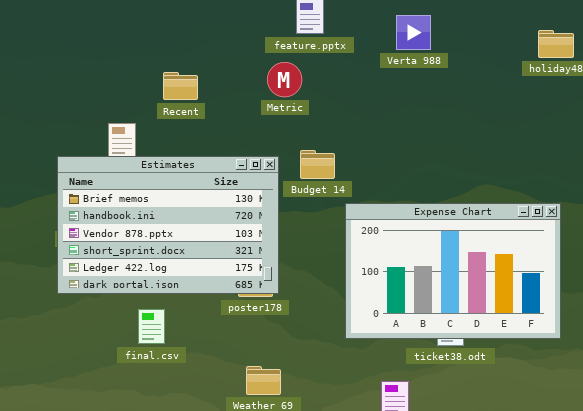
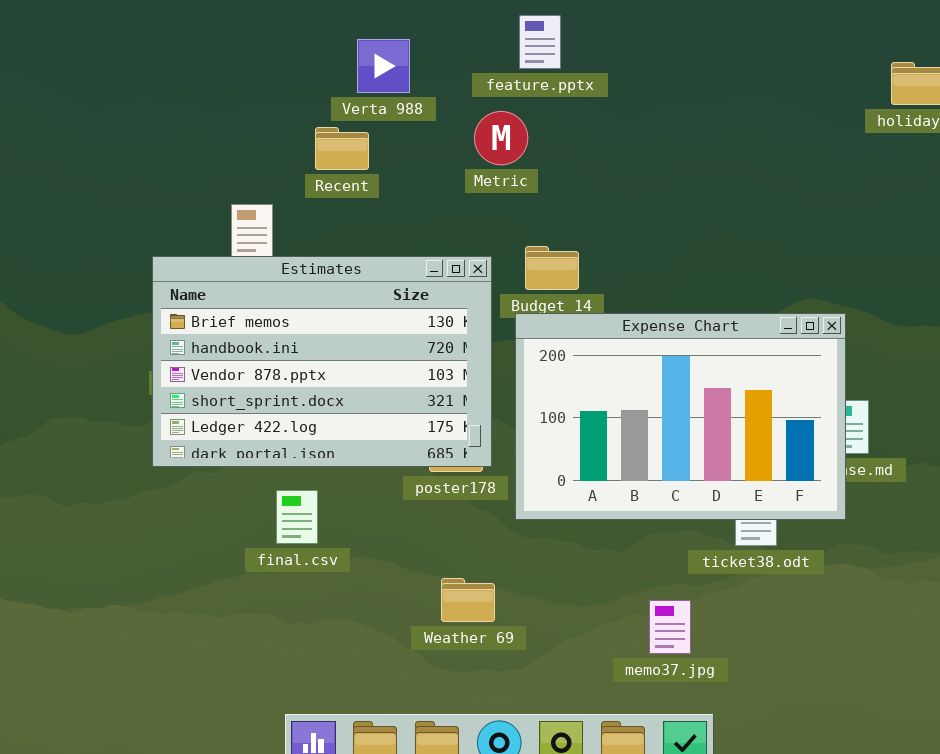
Verta 988: [396,15,431,50] -> [357,39,410,93], moved
Expense Chart: [345,203,561,339] -> [515,313,846,520], moved

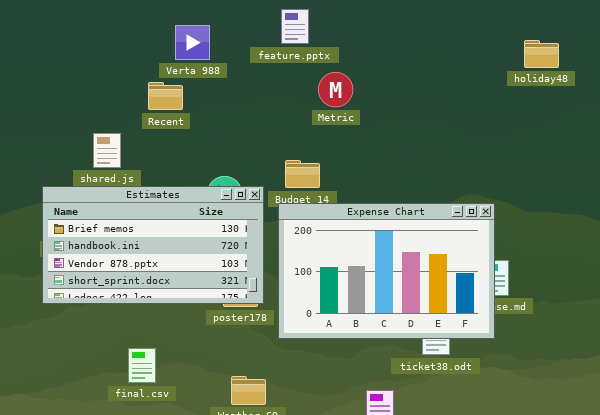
Metric: [474,111,528,165] -> [318,72,353,107], moved
Estimates: [152,256,492,467] -> [42,186,264,304], resized
final.csv: [276,490,318,544] -> [128,348,156,383], moved

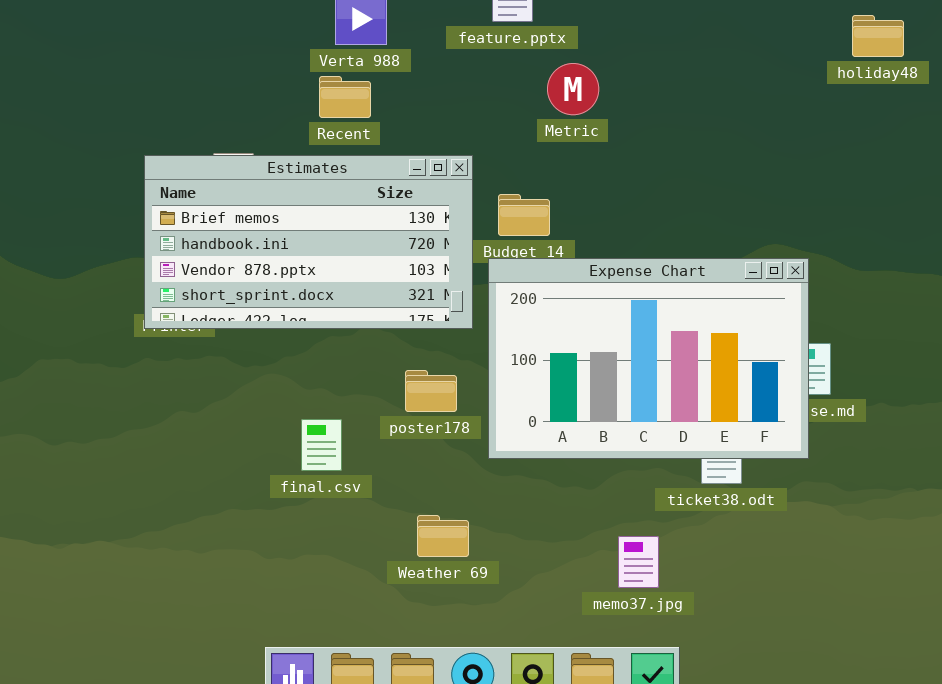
Recent: [148,82,183,110] -> [319,76,371,118], moved
Estimates: [42,186,264,304] -> [144,155,473,329], moved
final.csv: [128,348,156,383] -> [301,419,342,471], moved

